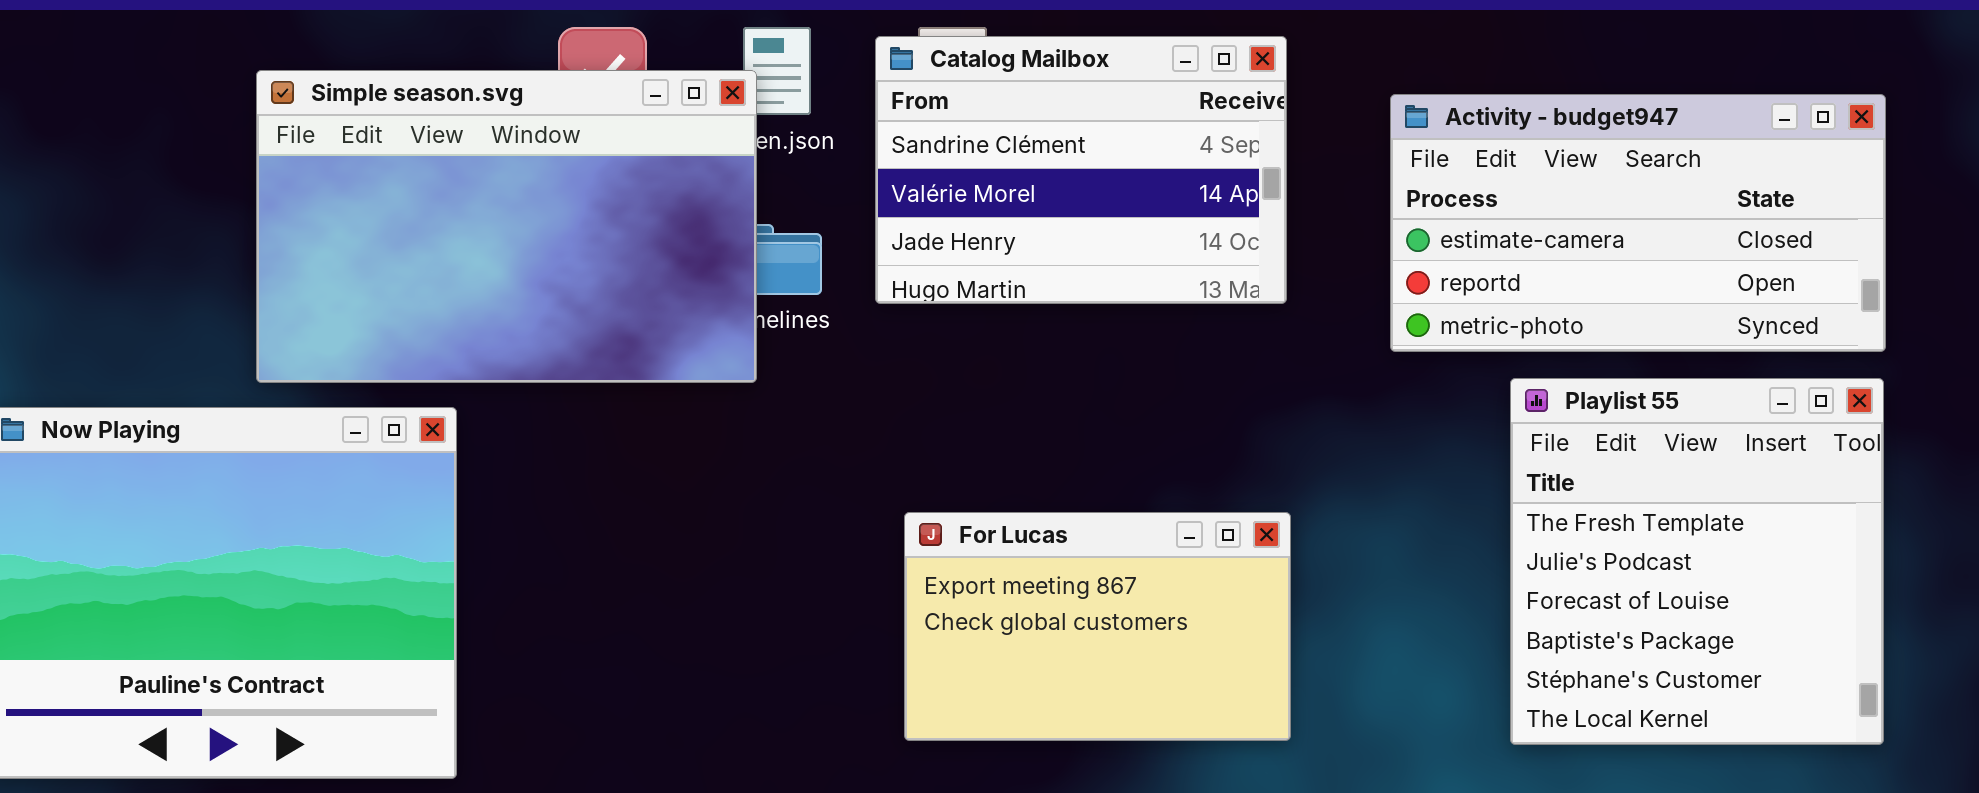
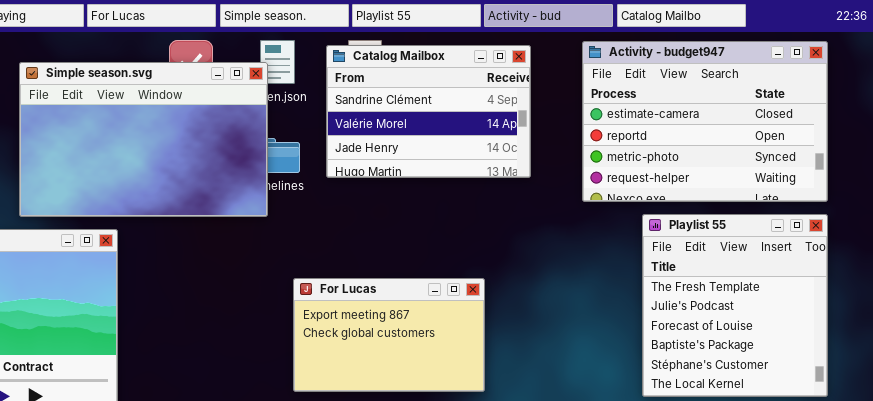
Activity - budget947: [1390,94,1886,352] -> [582,41,828,202], resized
For Lucas: [904,512,1291,741] -> [293,278,485,392], moved

